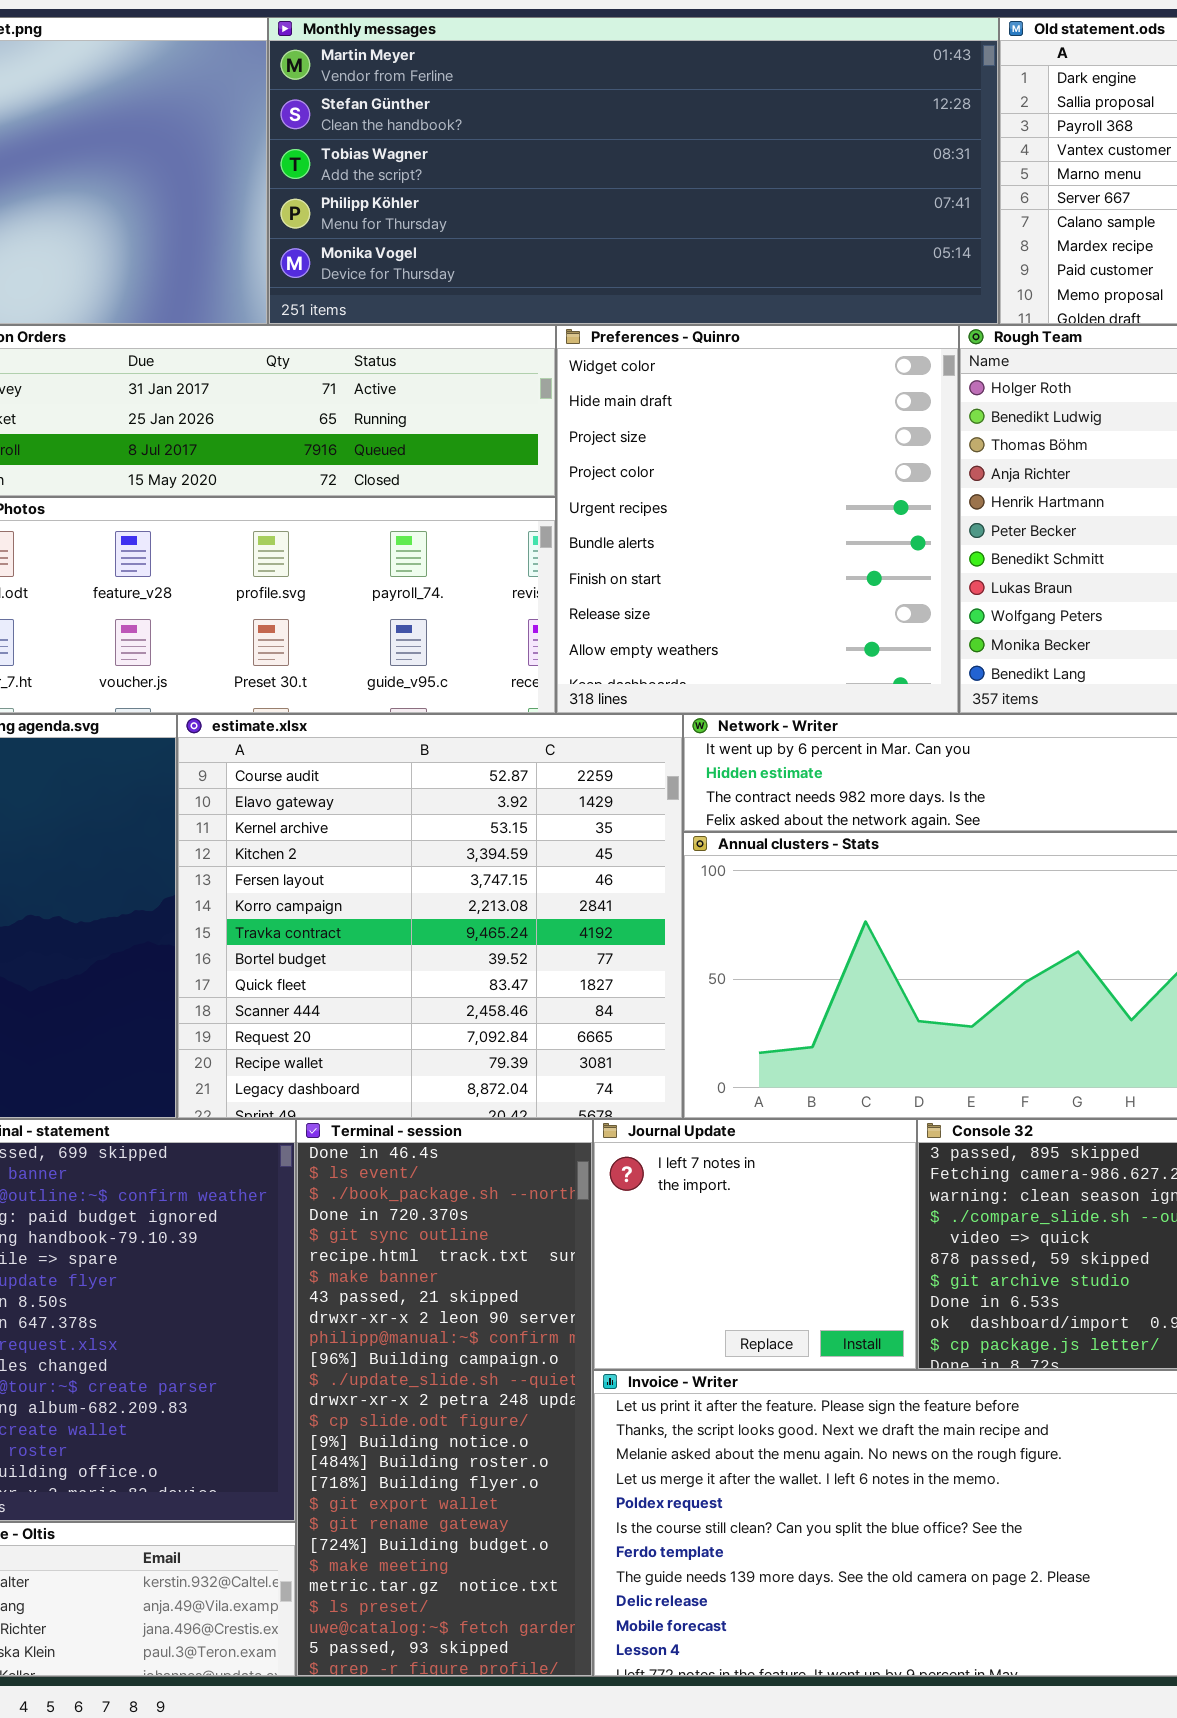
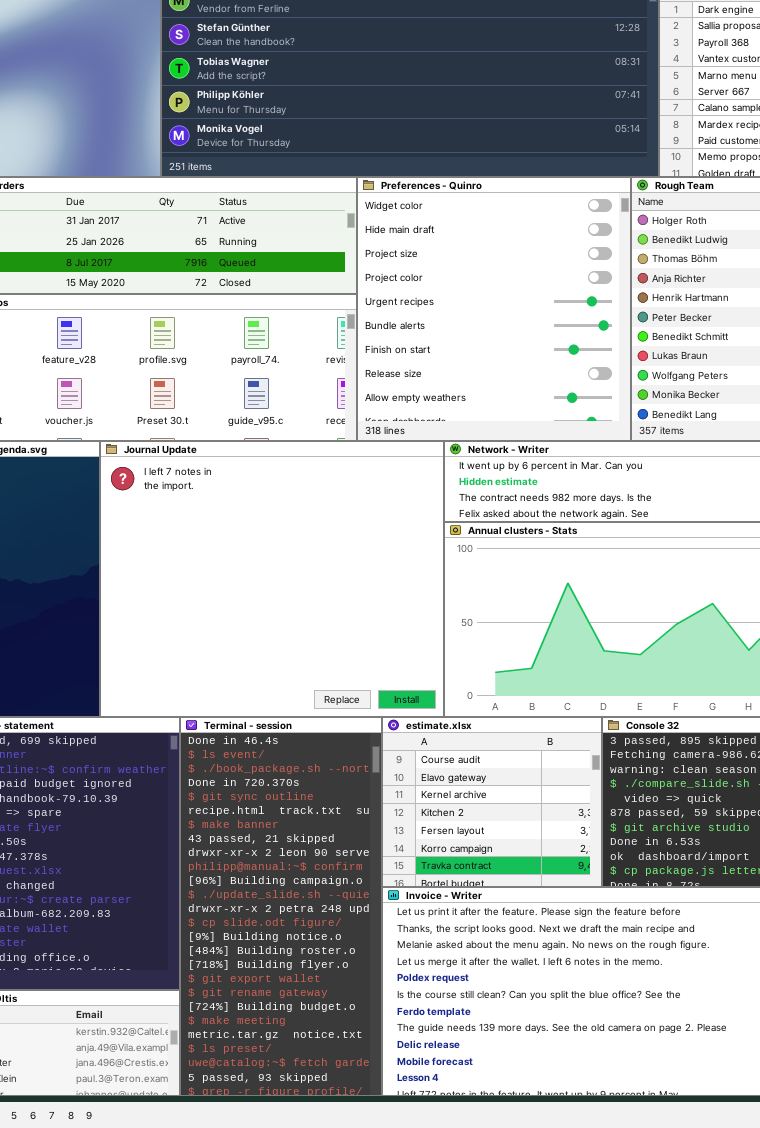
estimate.xlsx: [177,714,683,1119] -> [382,717,602,887], moved, resized
Journal Update: [593,1119,917,1370] -> [100,441,444,717], moved, resized

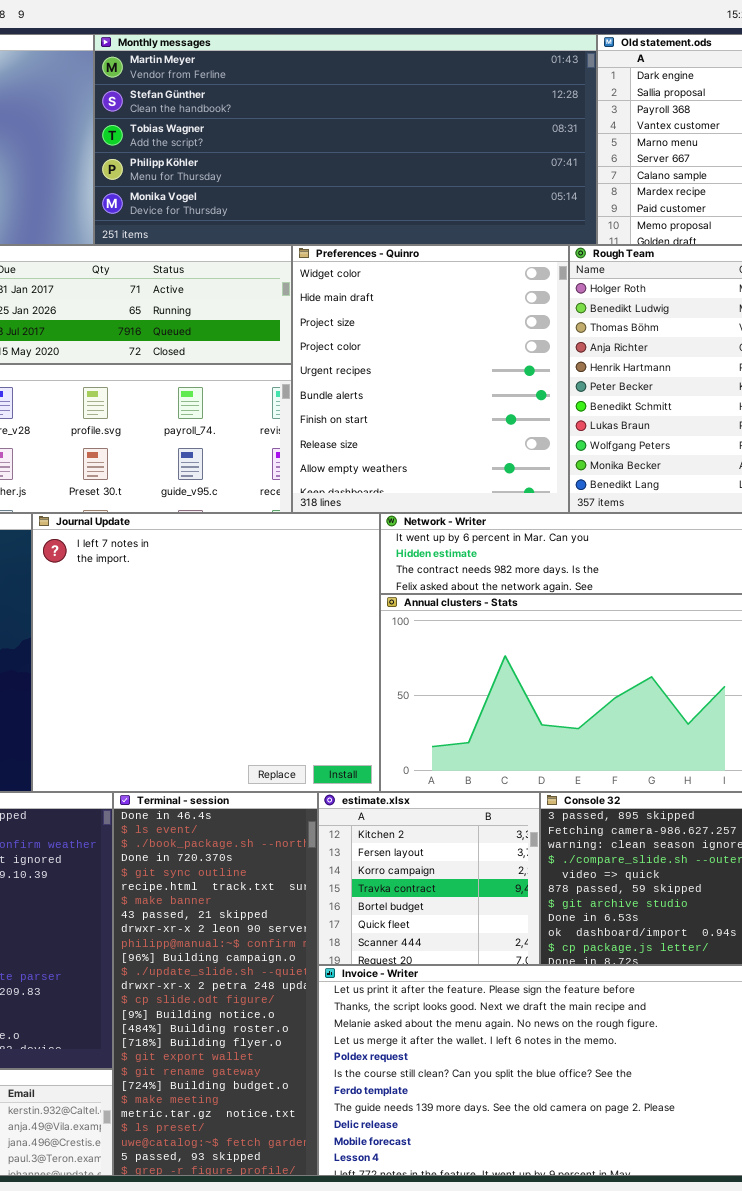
estimate.xlsx: [382,717,602,887] -> [318,792,540,965], scrolled down 3 rows

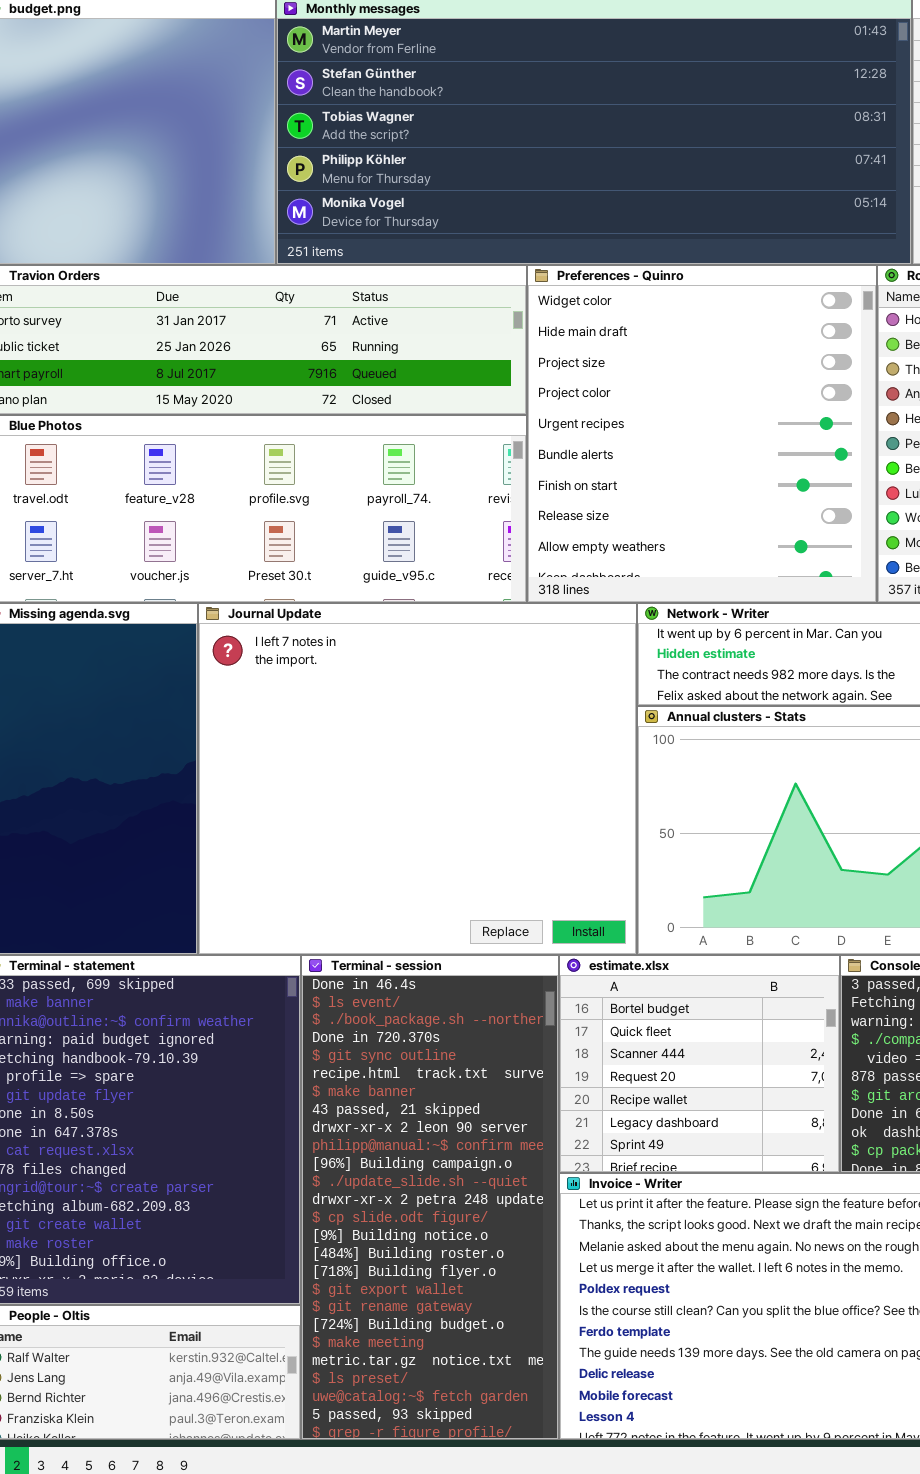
estimate.xlsx: [318,792,540,965] -> [559,955,840,1173], scrolled down 4 rows

